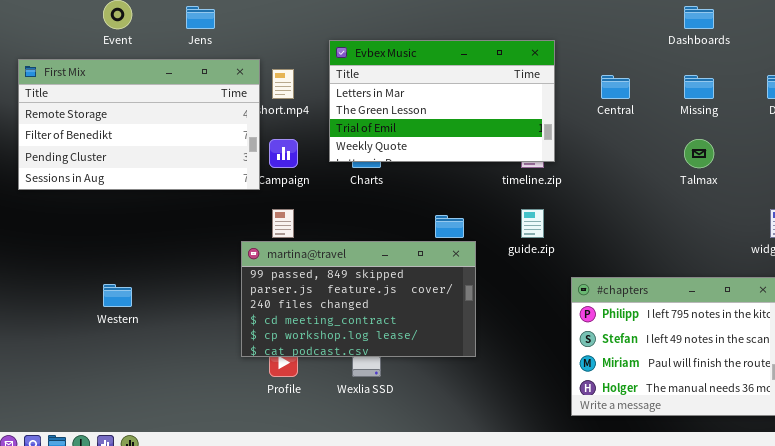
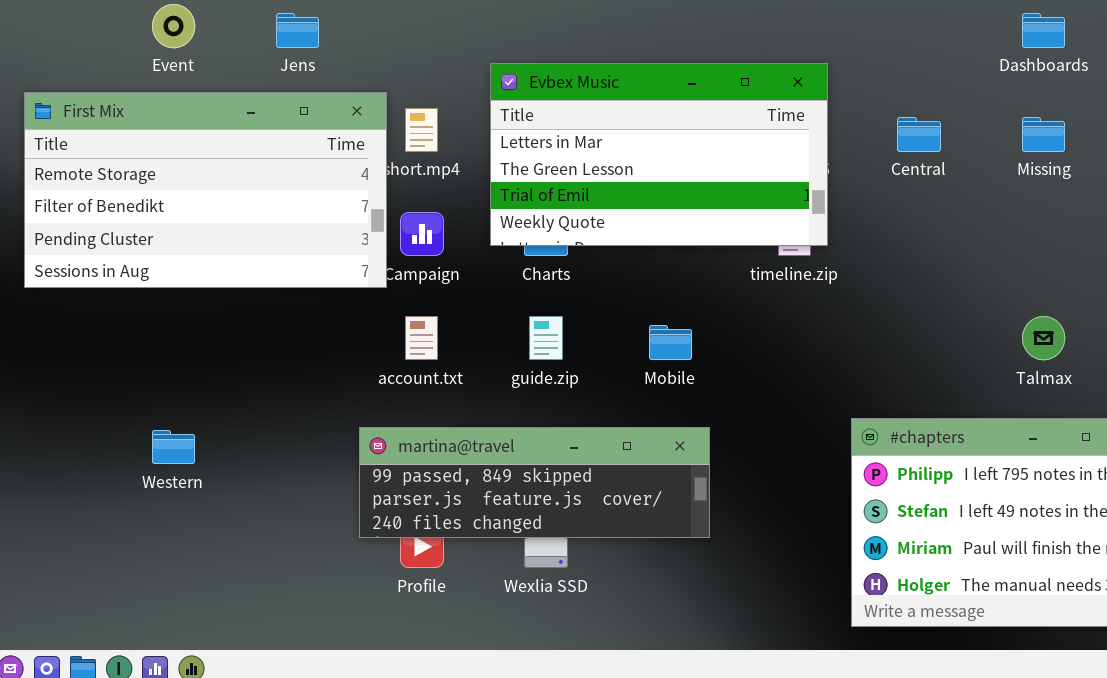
Talmax: [684,139,714,168] -> [1022,316,1065,360], moved
guide.zip: [521,209,544,238] -> [529,316,563,360], moved
martina@travel: [241,241,476,357] -> [359,427,710,538], resized

